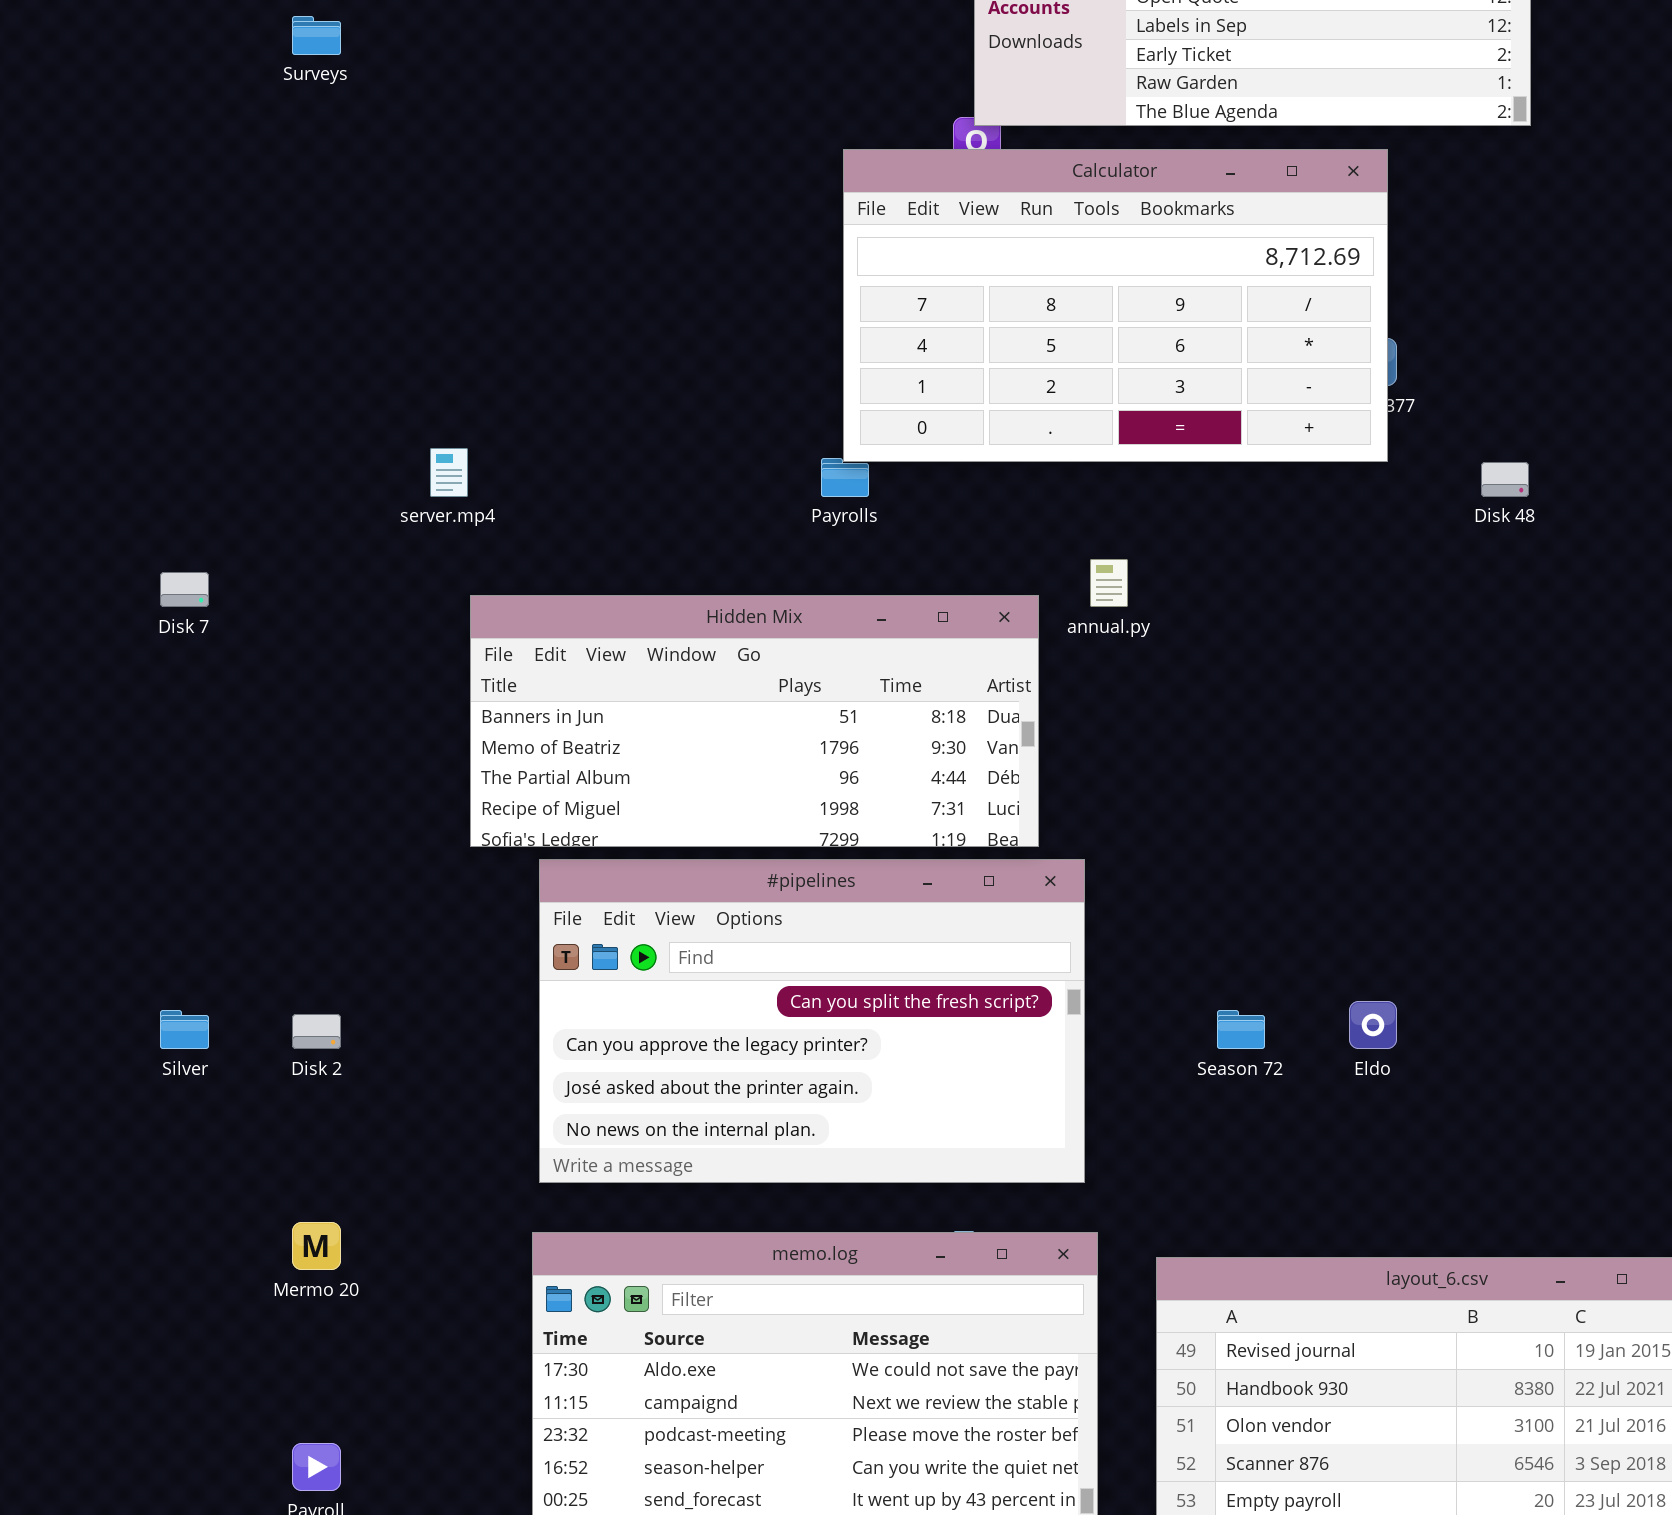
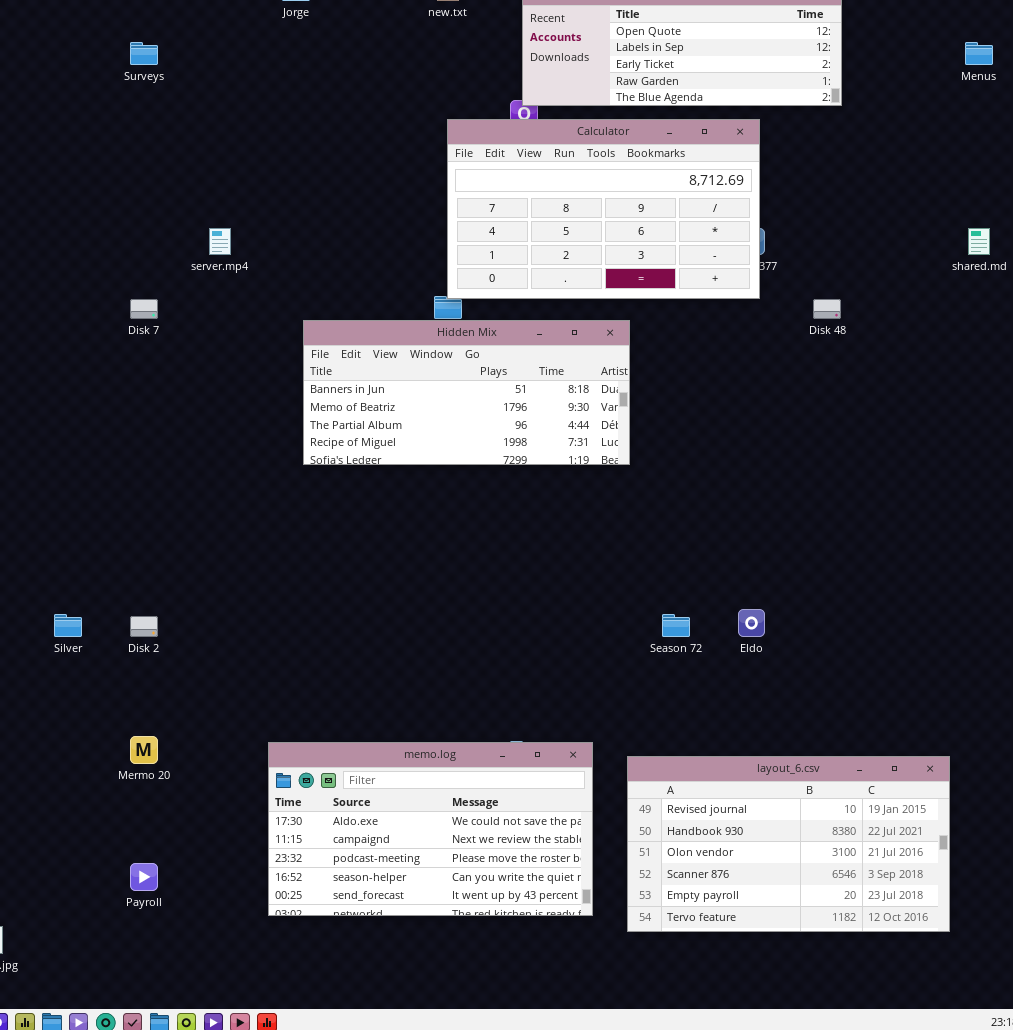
server.mp4: [430,448,468,497] -> [209,228,231,255], moved
Disk 7: [160,572,209,607] -> [130,299,158,319], moved
Hidden Mix: [470,595,1039,847] -> [303,320,630,465], moved
#pipelines: [539,859,1085,1183] -> none, closed

